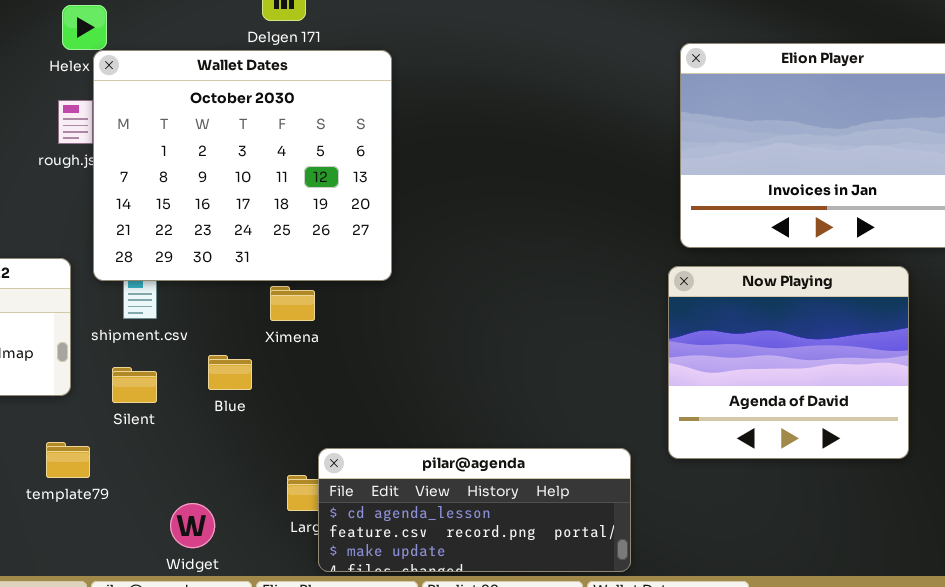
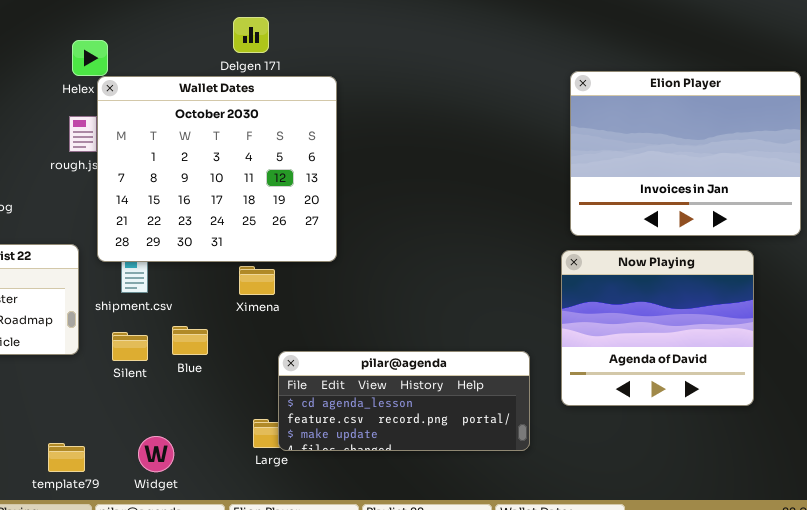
Blue: [208,355,252,390] -> [172,326,208,355], moved
template79: [46,442,90,478] -> [48,443,85,472], moved
pilar@agenda: [318,448,631,572] -> [278,351,530,451], moved
Widget: [170,503,215,548] -> [138,436,174,472], moved

